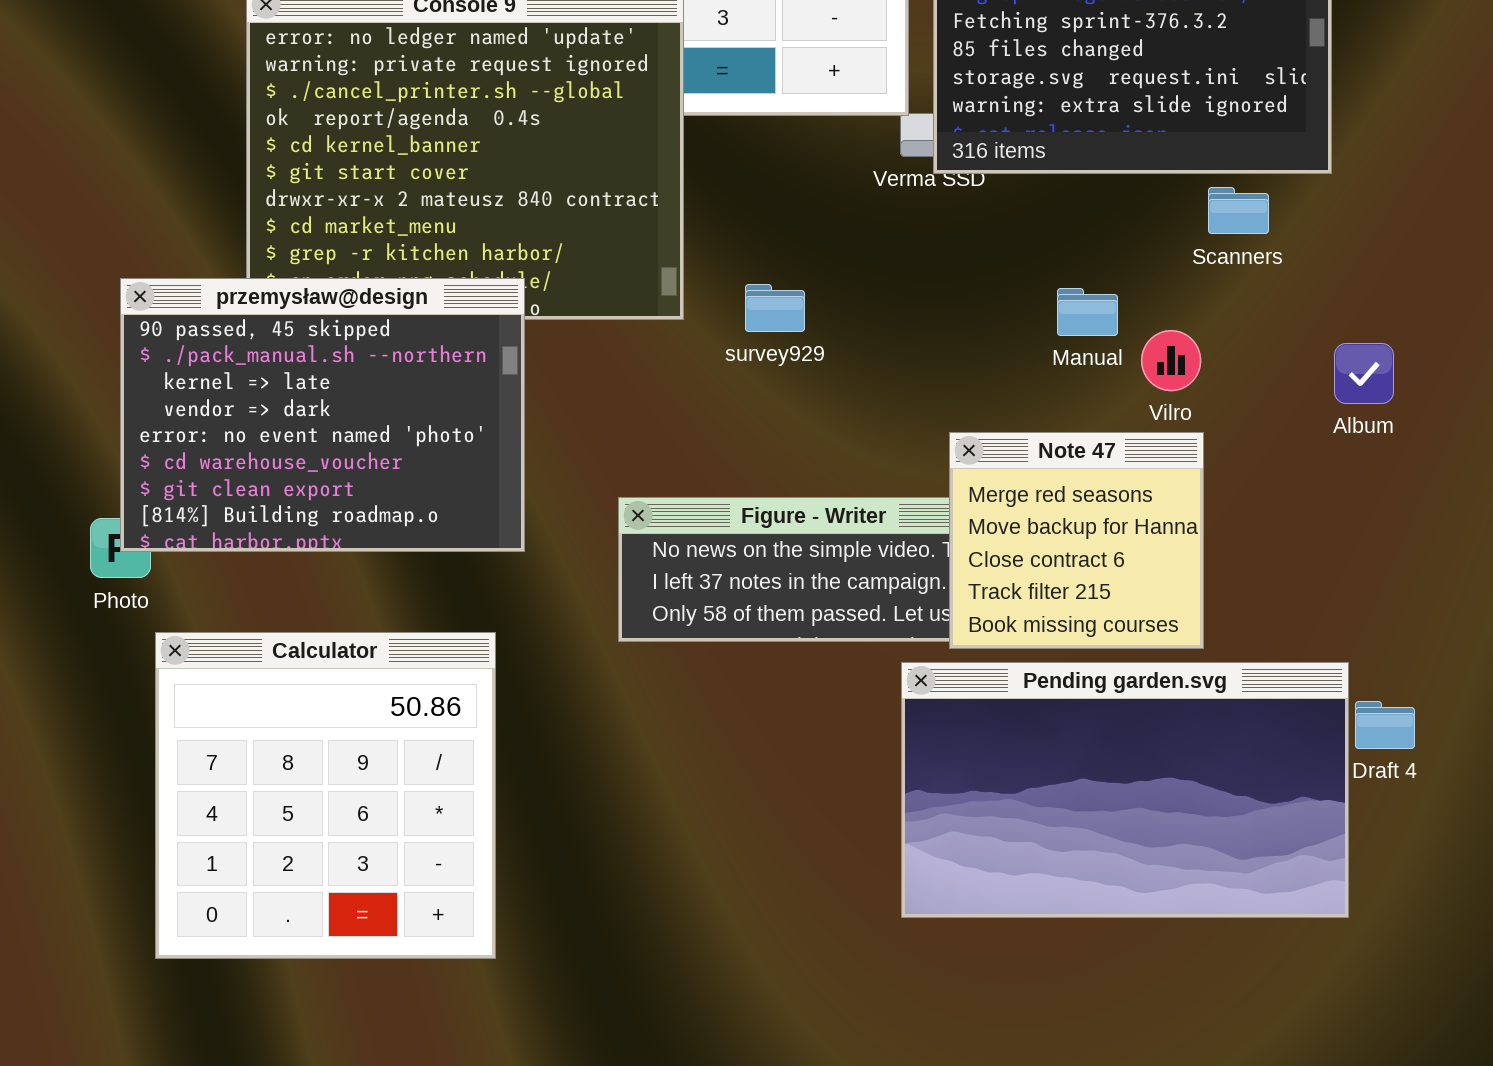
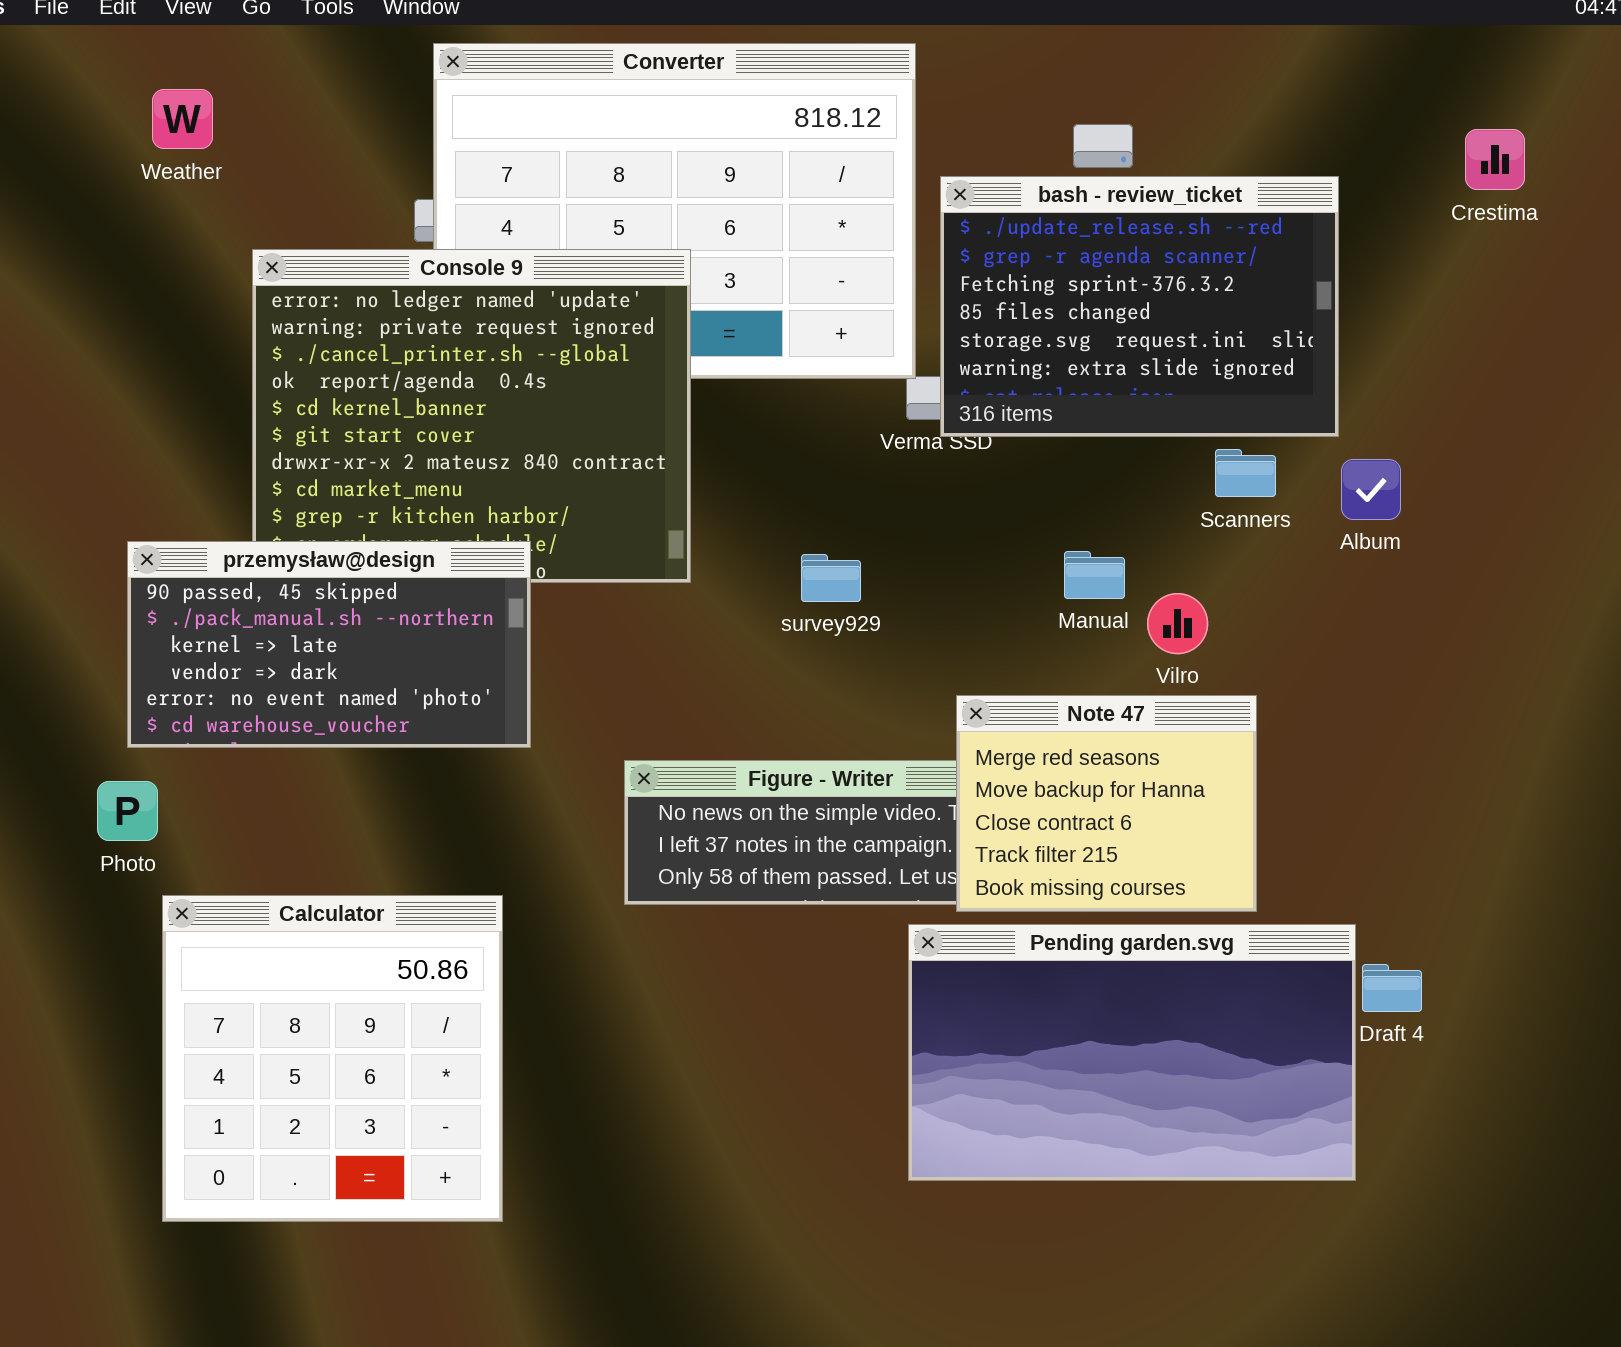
przemysław@design: [120,278,525,552] -> [127,541,531,748], resized
survey929: [745,284,805,332] -> [801,554,861,602], moved
Album: [1334,343,1394,404] -> [1341,459,1401,520], moved
Note 47: [949,432,1204,649] -> [956,695,1257,912], resized

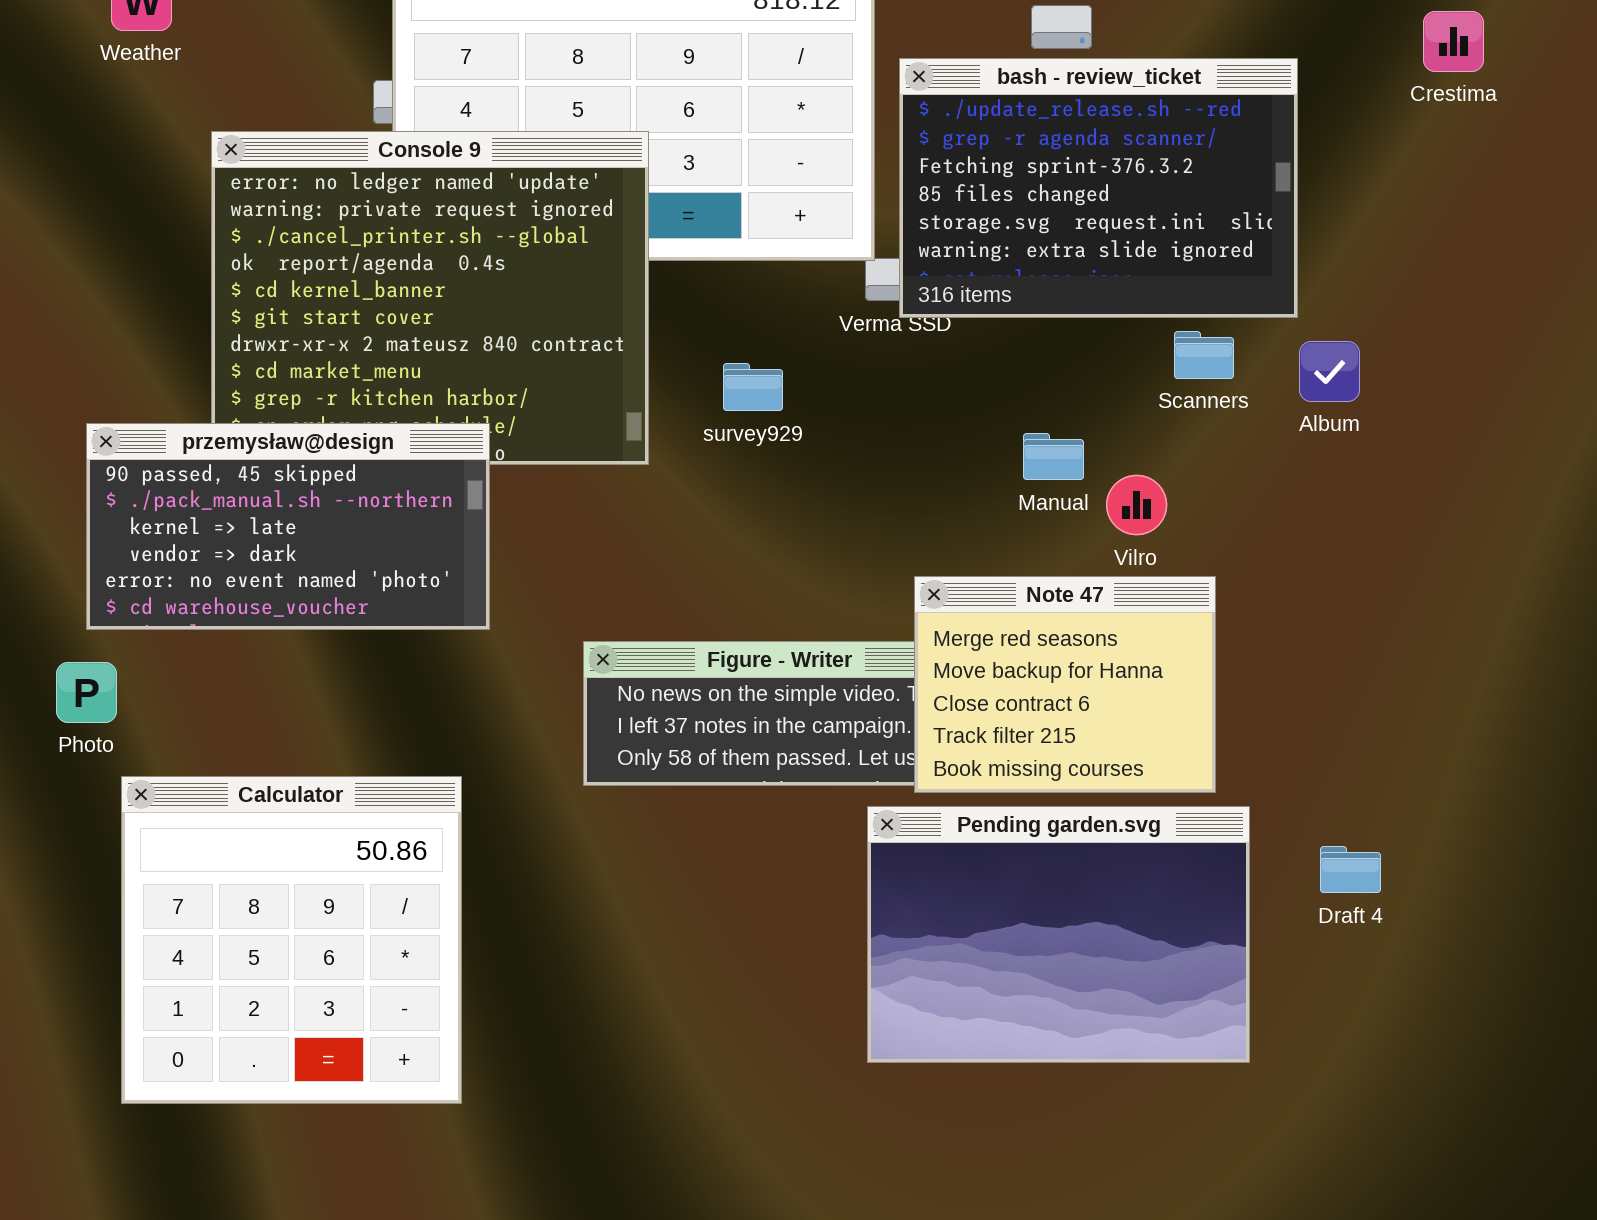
survey929: [801,554,861,602] -> [723,363,783,411], moved
Pending garden.svg: [908,924,1356,1181] -> [867,806,1250,1063], resized

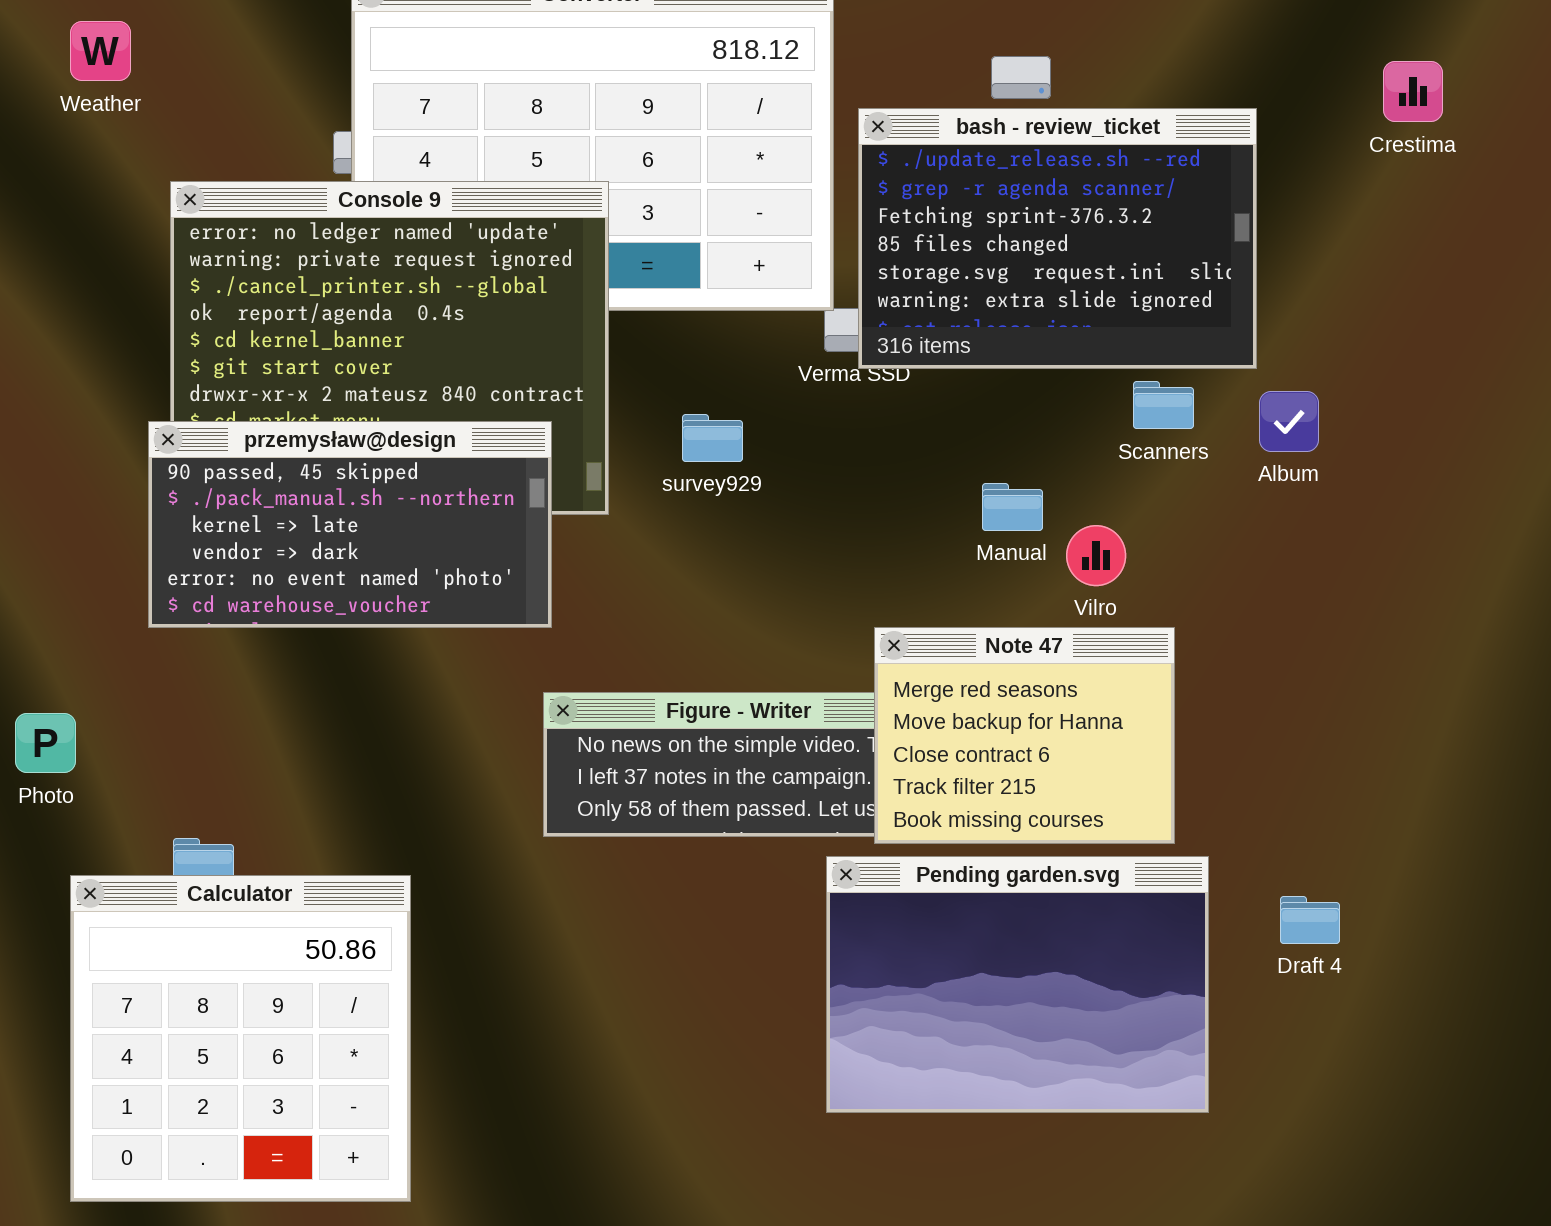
przemysław@design: [86,423,490,630] -> [148,421,552,628], moved
Calculator: [121,776,462,1104] -> [70,875,411,1202], moved

